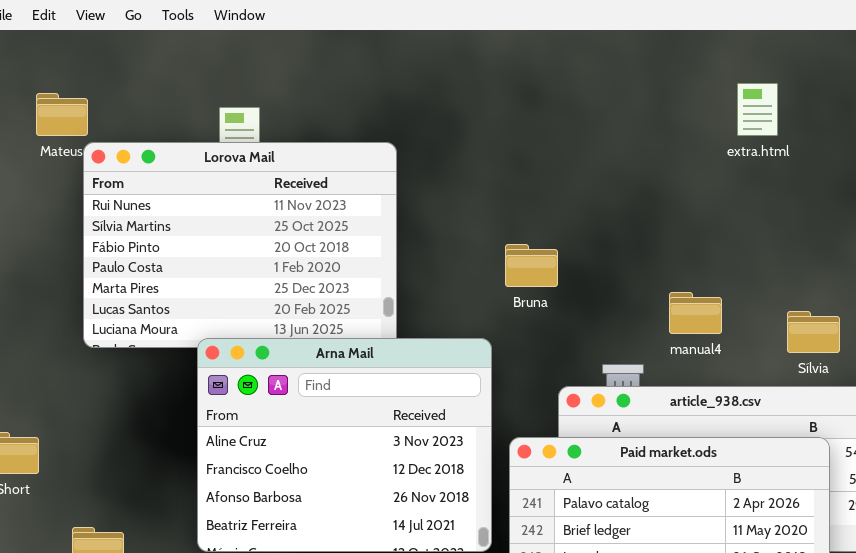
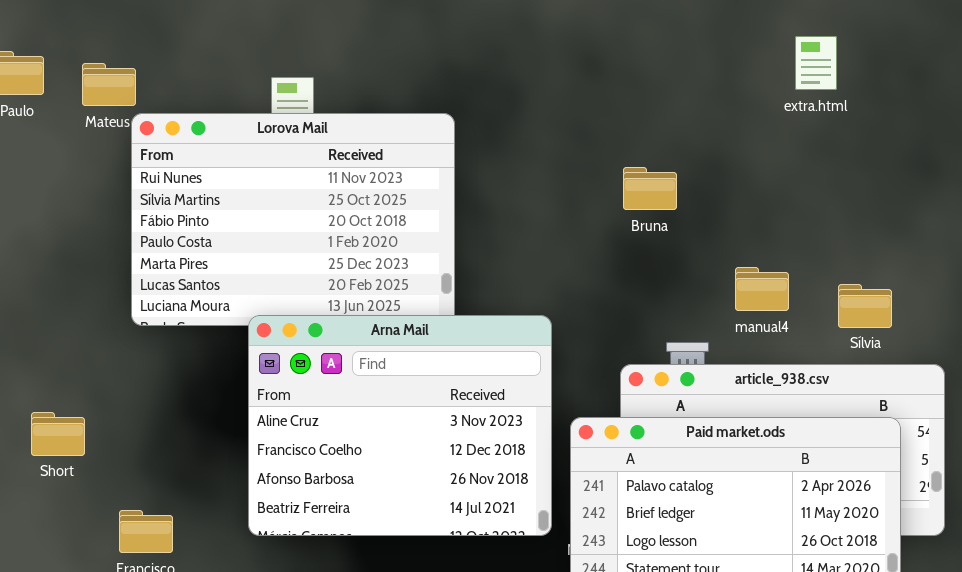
extra.html: [737,83,778,136] -> [795,36,837,90], moved
Bruna: [505,244,558,287] -> [623,167,677,210], moved
Sílvia: [787,311,840,353] -> [838,284,892,328], moved

